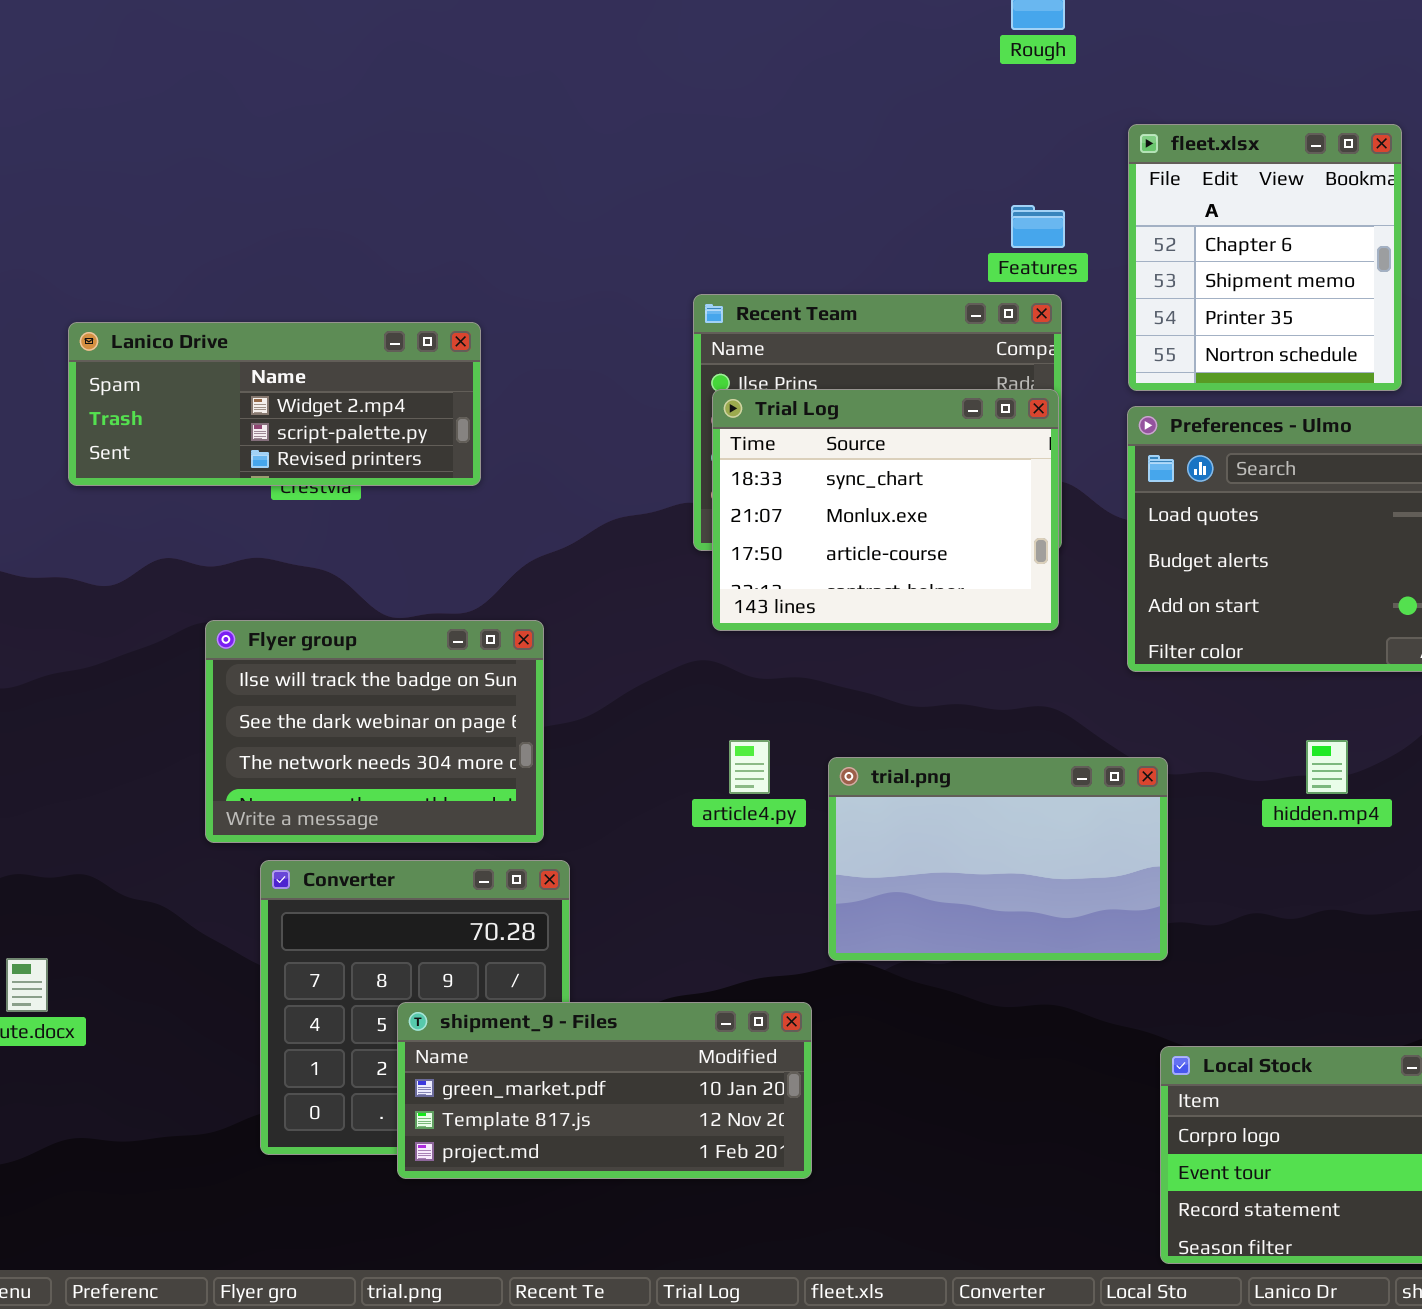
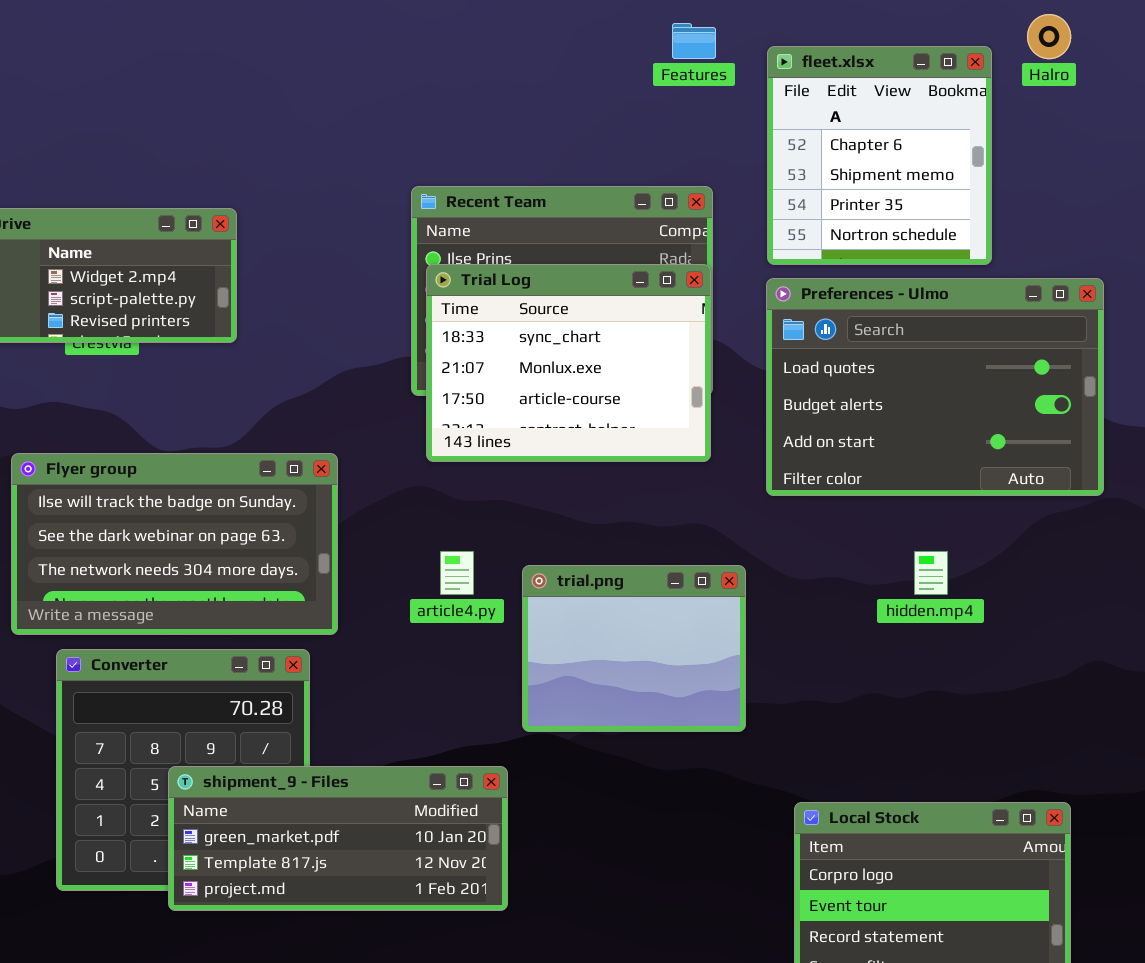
Features: [1011,205,1065,248] -> [672,23,716,59], moved
Flyer group: [205,620,544,843] -> [11,453,338,635], resized
trial.png: [828,757,1168,961] -> [522,565,746,732], resized

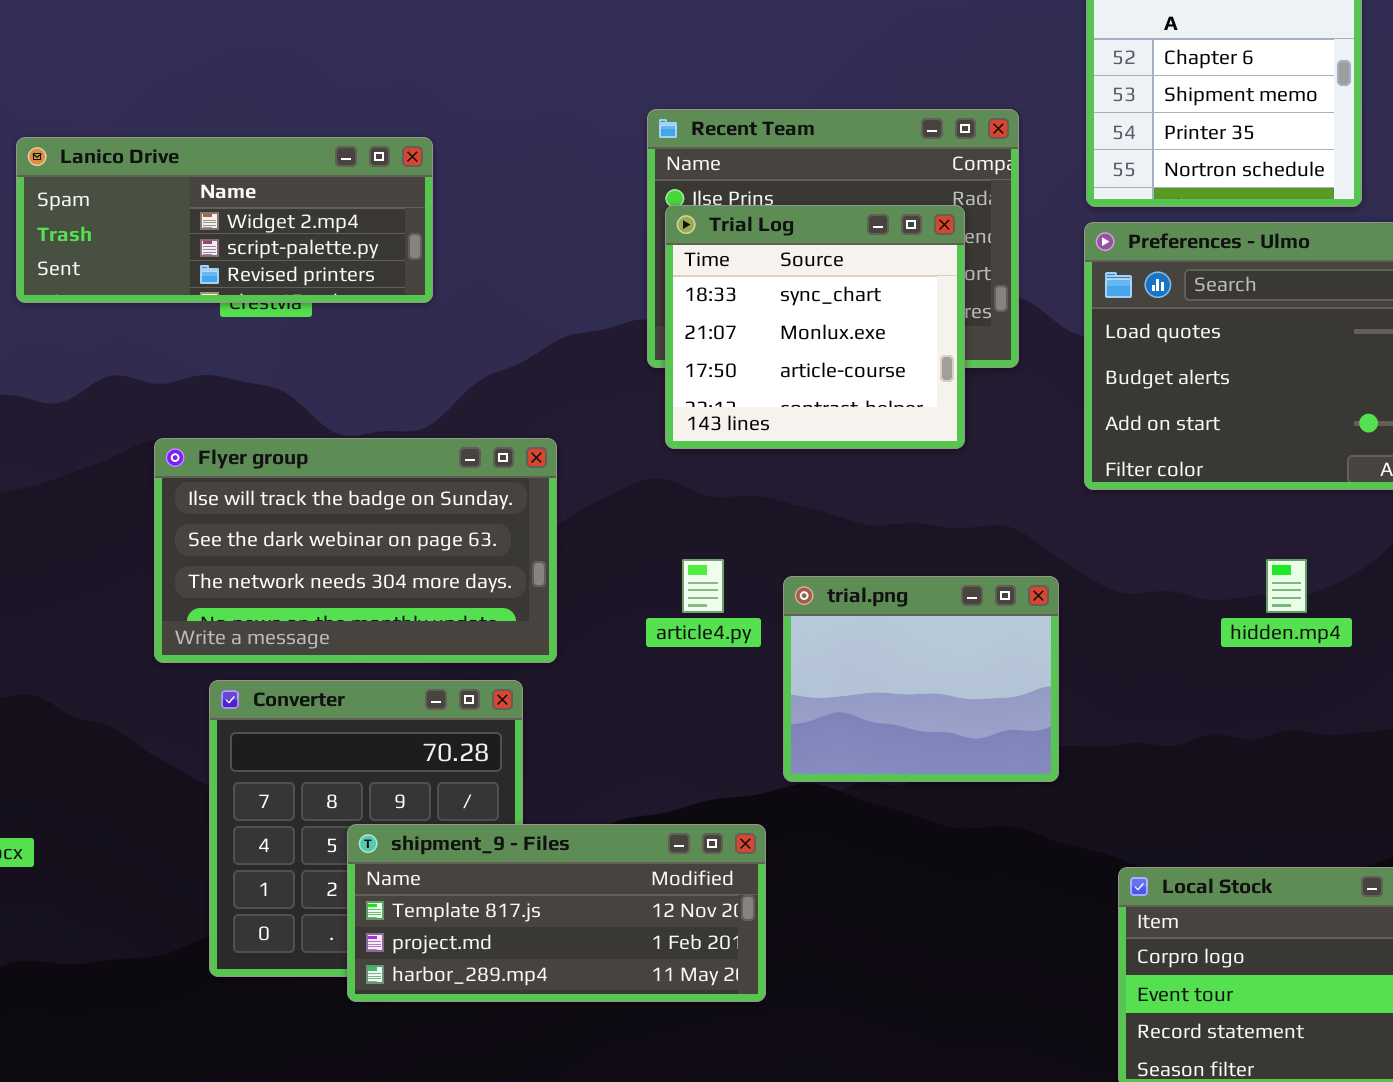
Trial Log: [426,264,711,462] -> [665,205,965,449], resized
shipment_9 - Files: [168,766,508,911] -> [347,824,766,1002], scrolled down 1 row

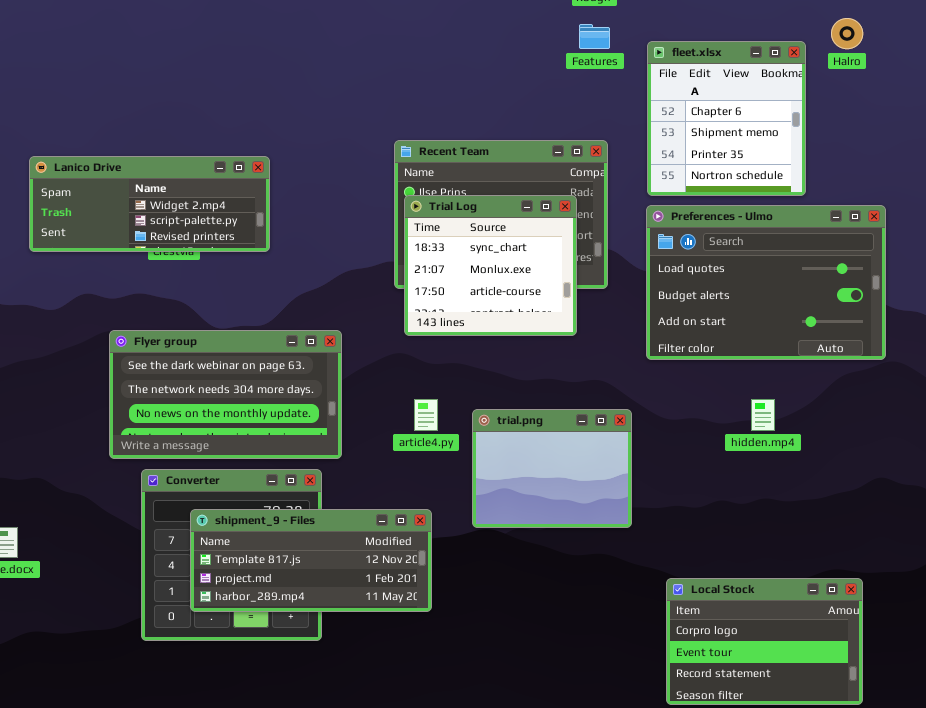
Flyer group: [154,438,557,663] -> [109,330,342,459], scrolled down 1 row
shipment_9 - Files: [347,824,766,1002] -> [190,509,432,612], moved

